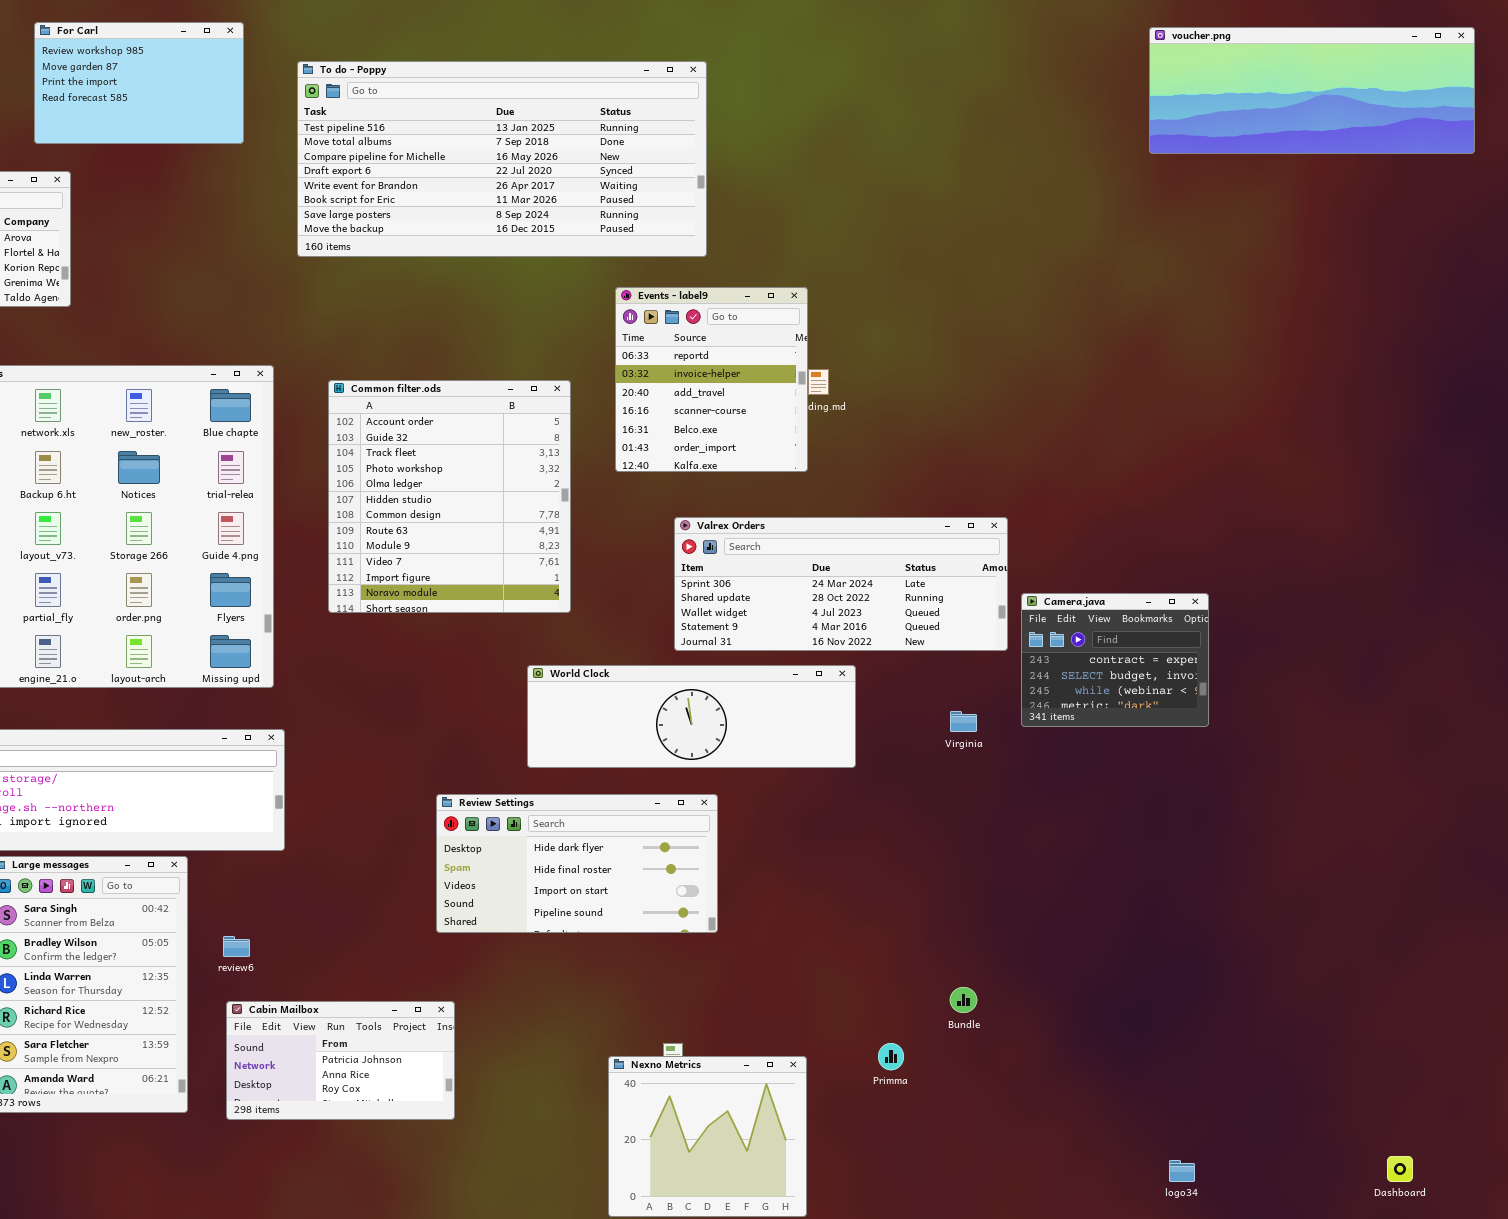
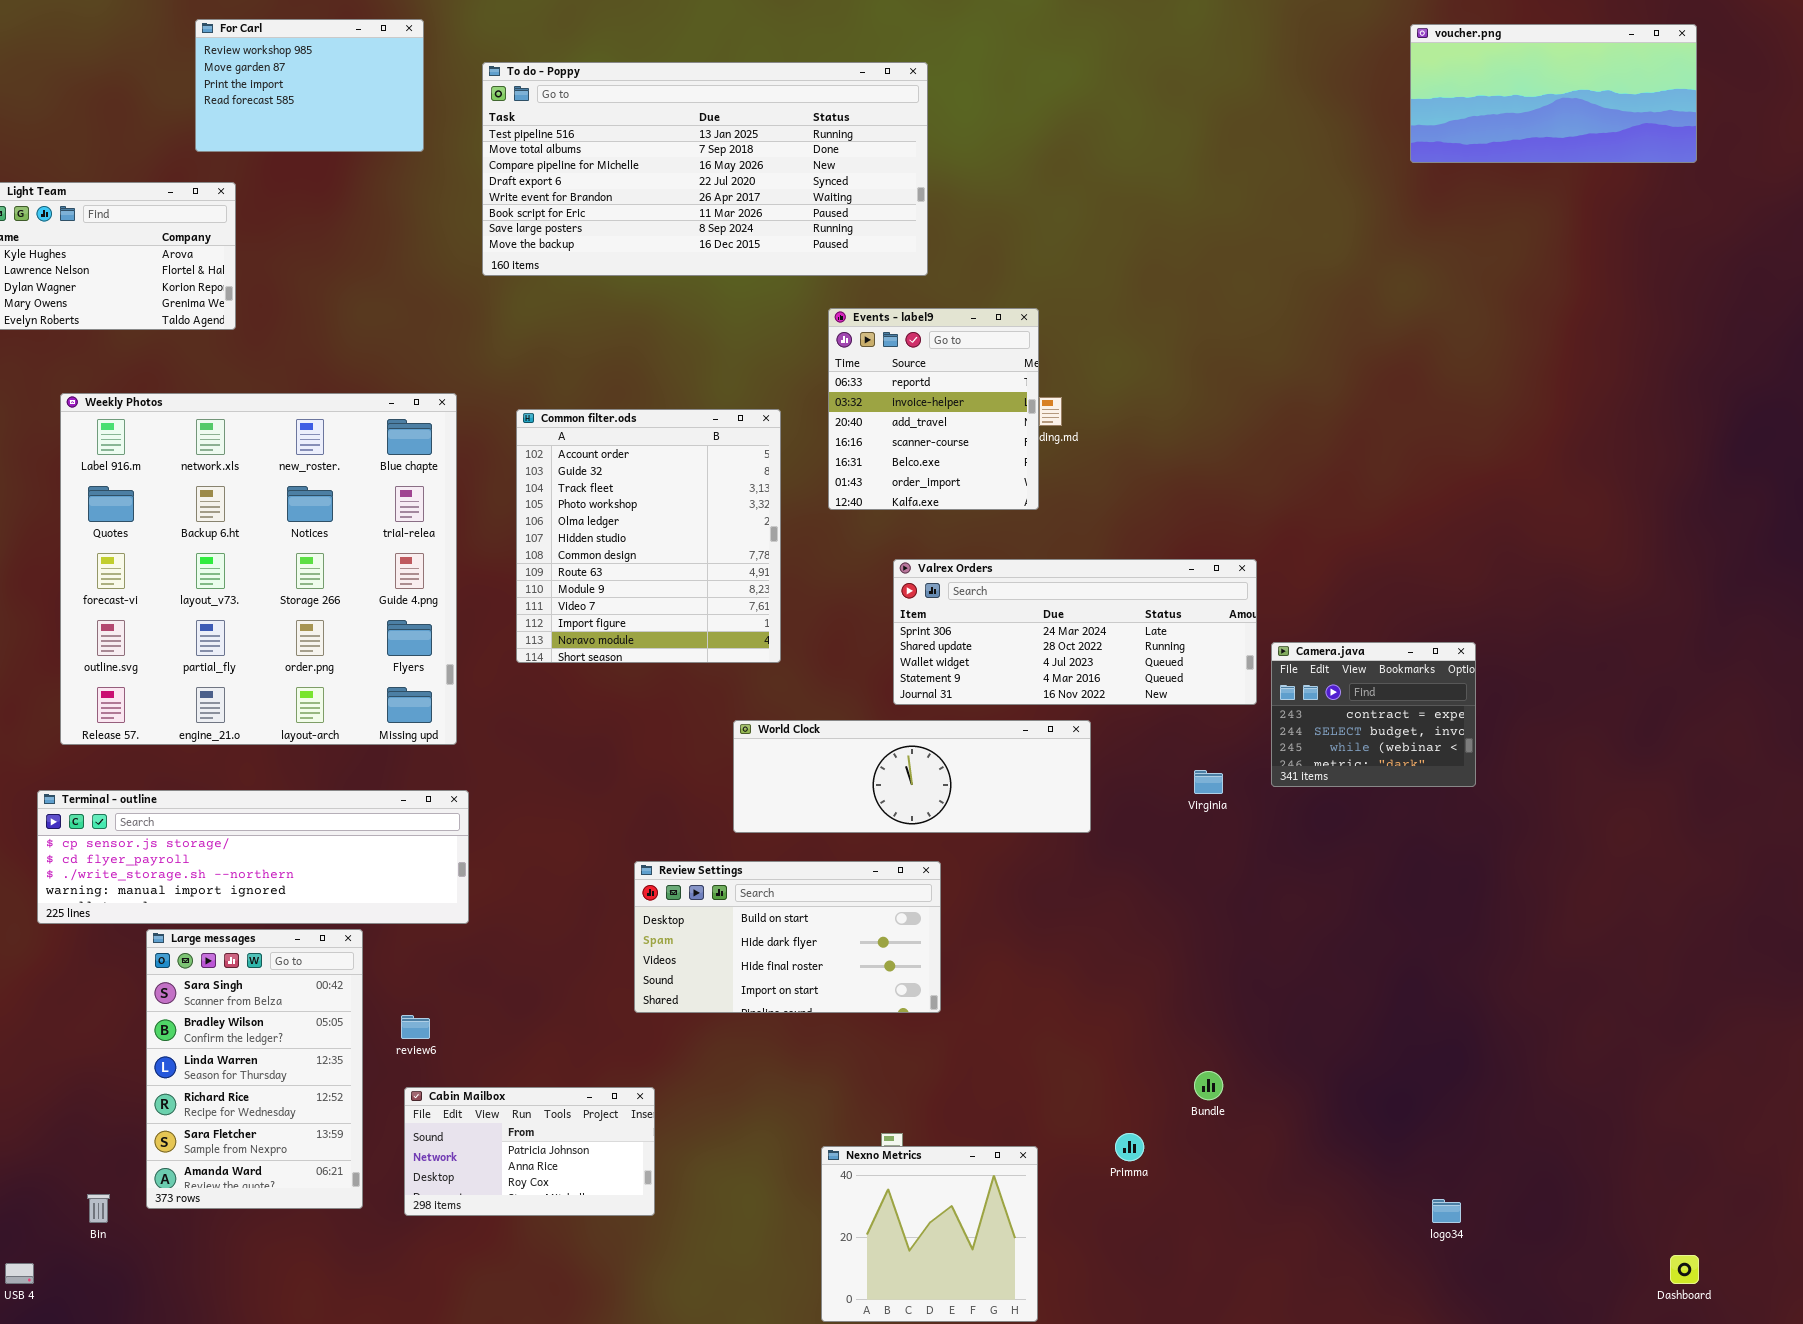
voucher.png: [1149,27,1475,154] -> [1410,24,1697,163], resized
Review Settings: [436,794,718,933] -> [634,861,941,1013], scrolled up 1 row
logo34: [1169,1160,1195,1182] -> [1432,1199,1461,1223], moved

